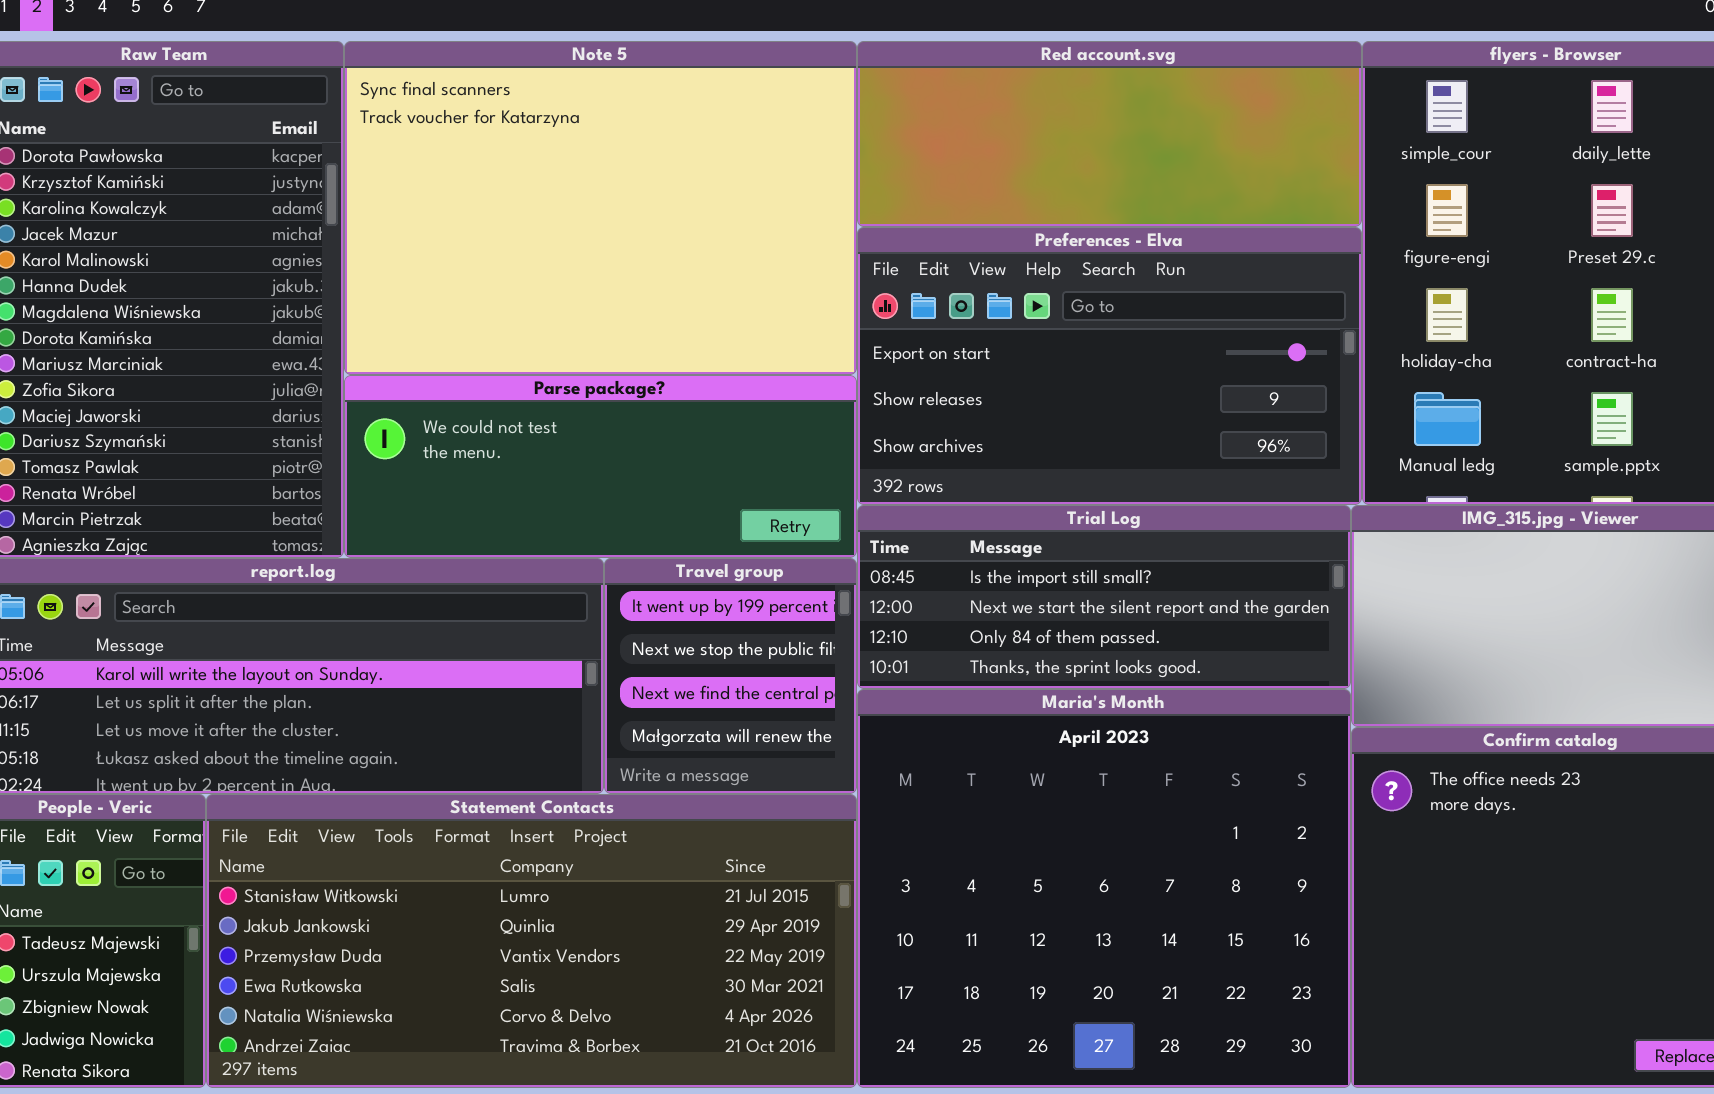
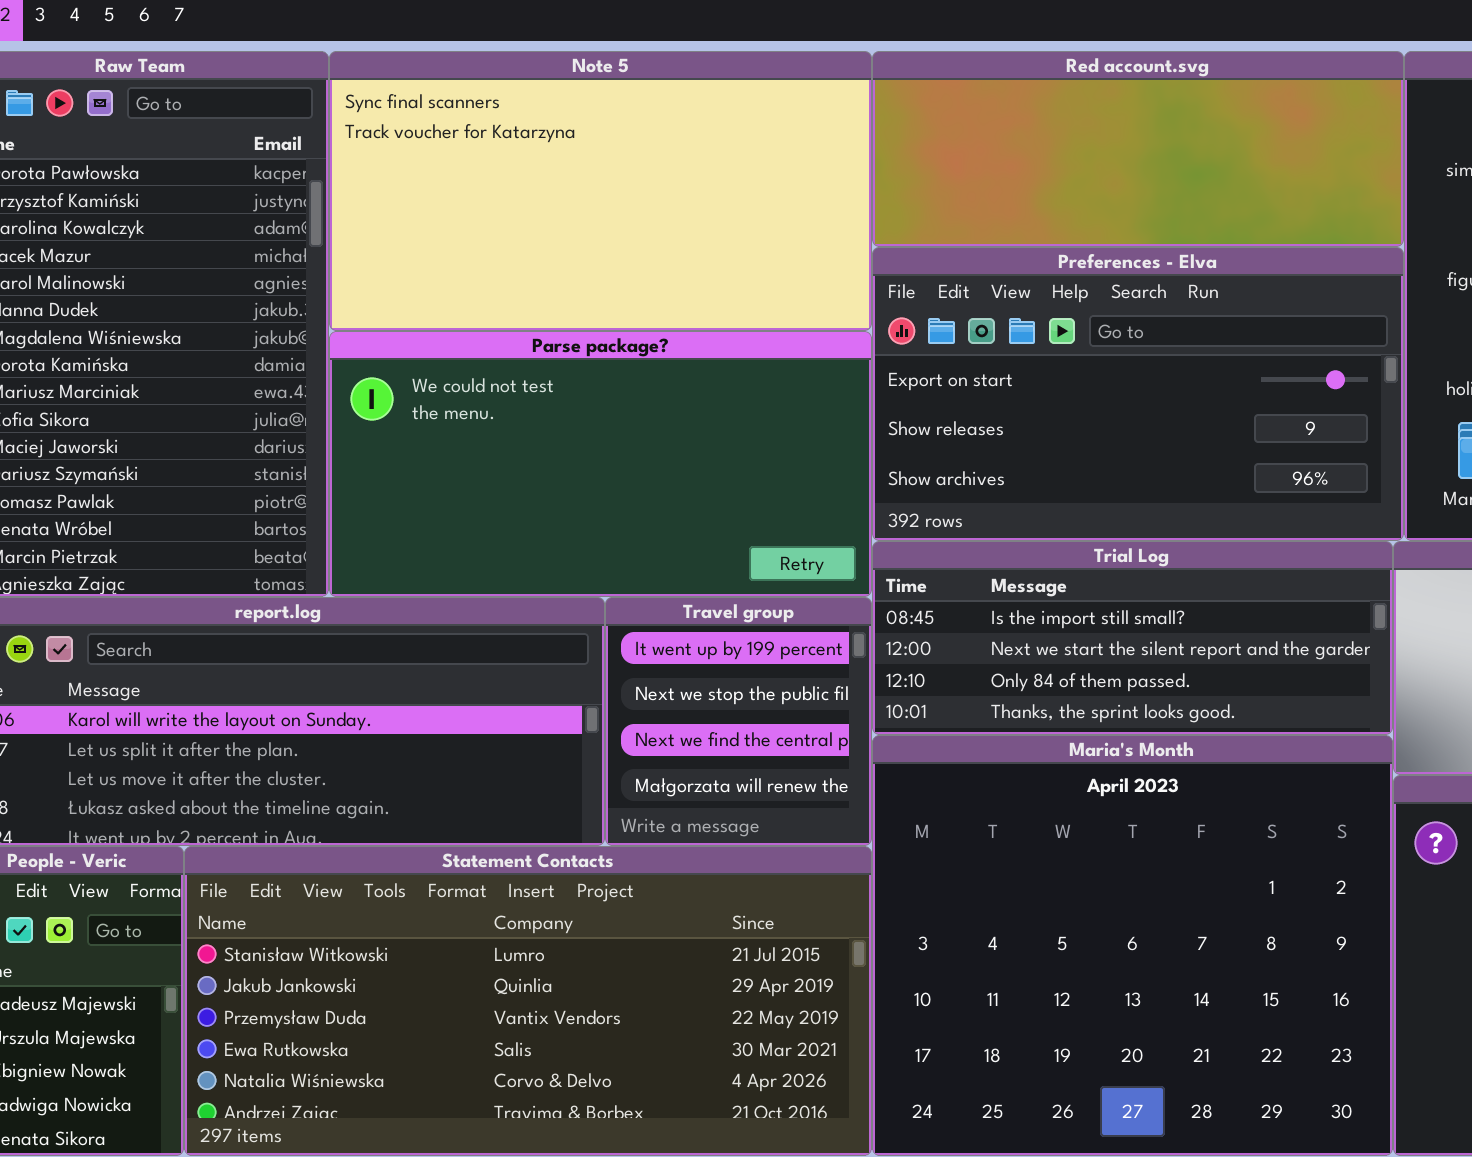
Note 5: [344,41,857,375] -> [329,51,872,331], resized
Parse package?: [344,375,857,558] -> [329,331,872,597], resized

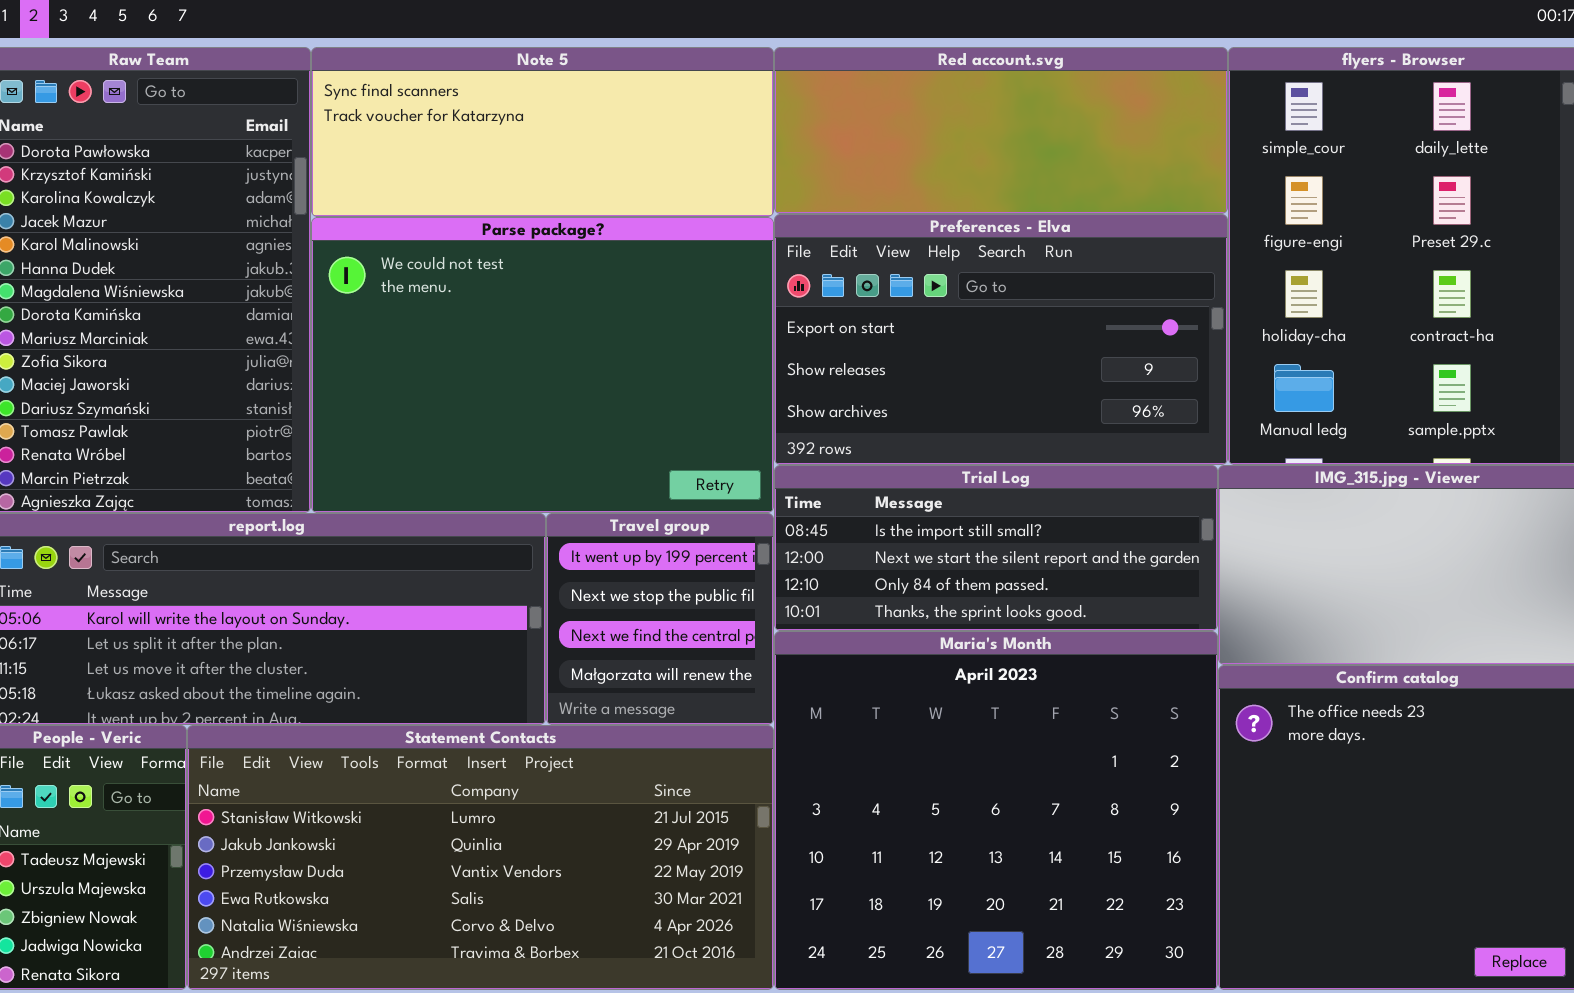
Note 5: [329,51,872,331] -> [311,47,774,217], resized
Parse package?: [329,331,872,597] -> [311,217,774,513], resized

